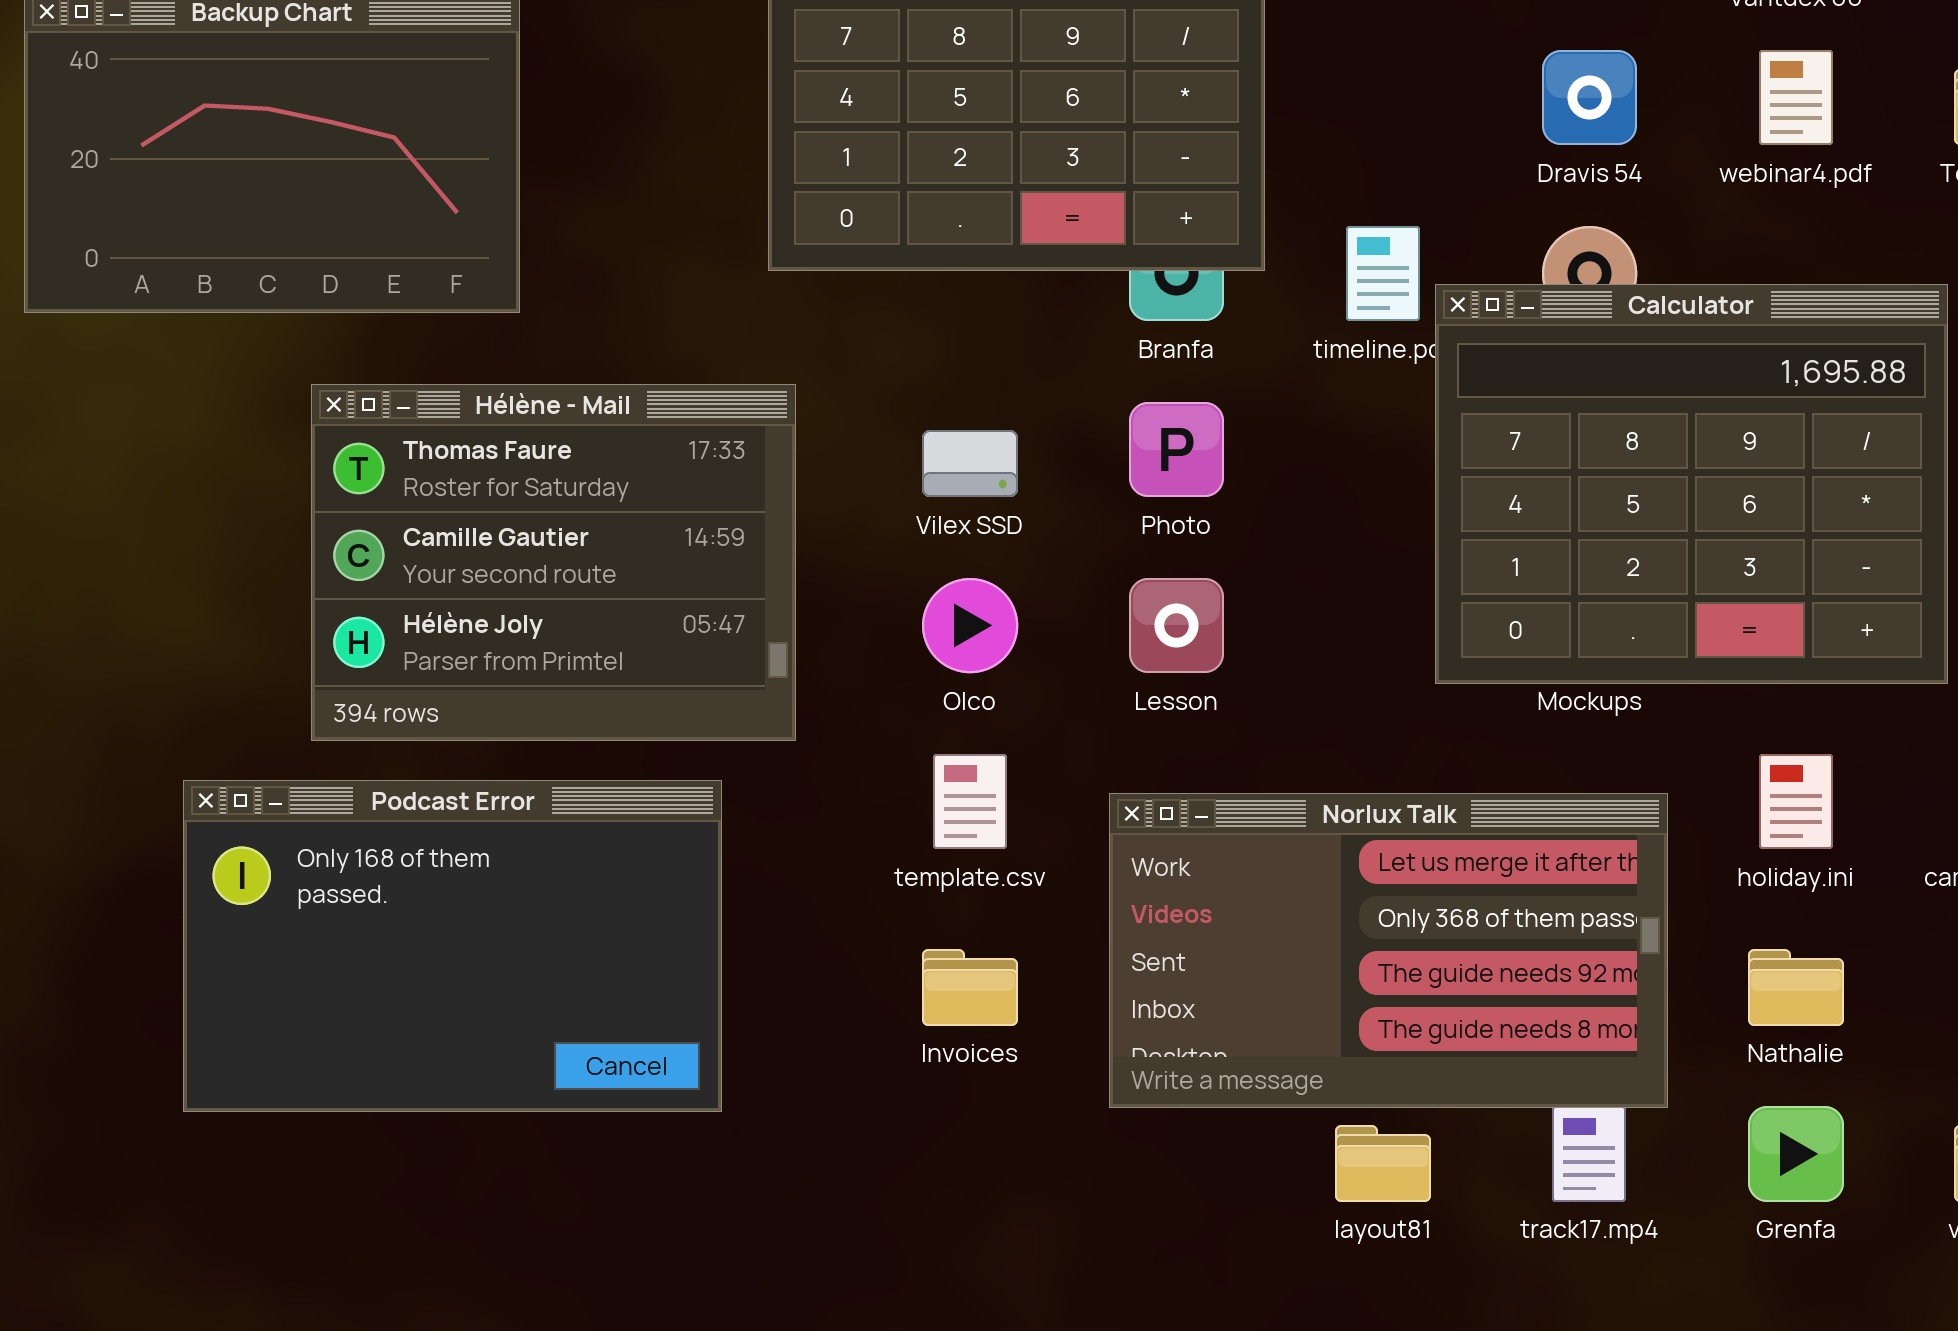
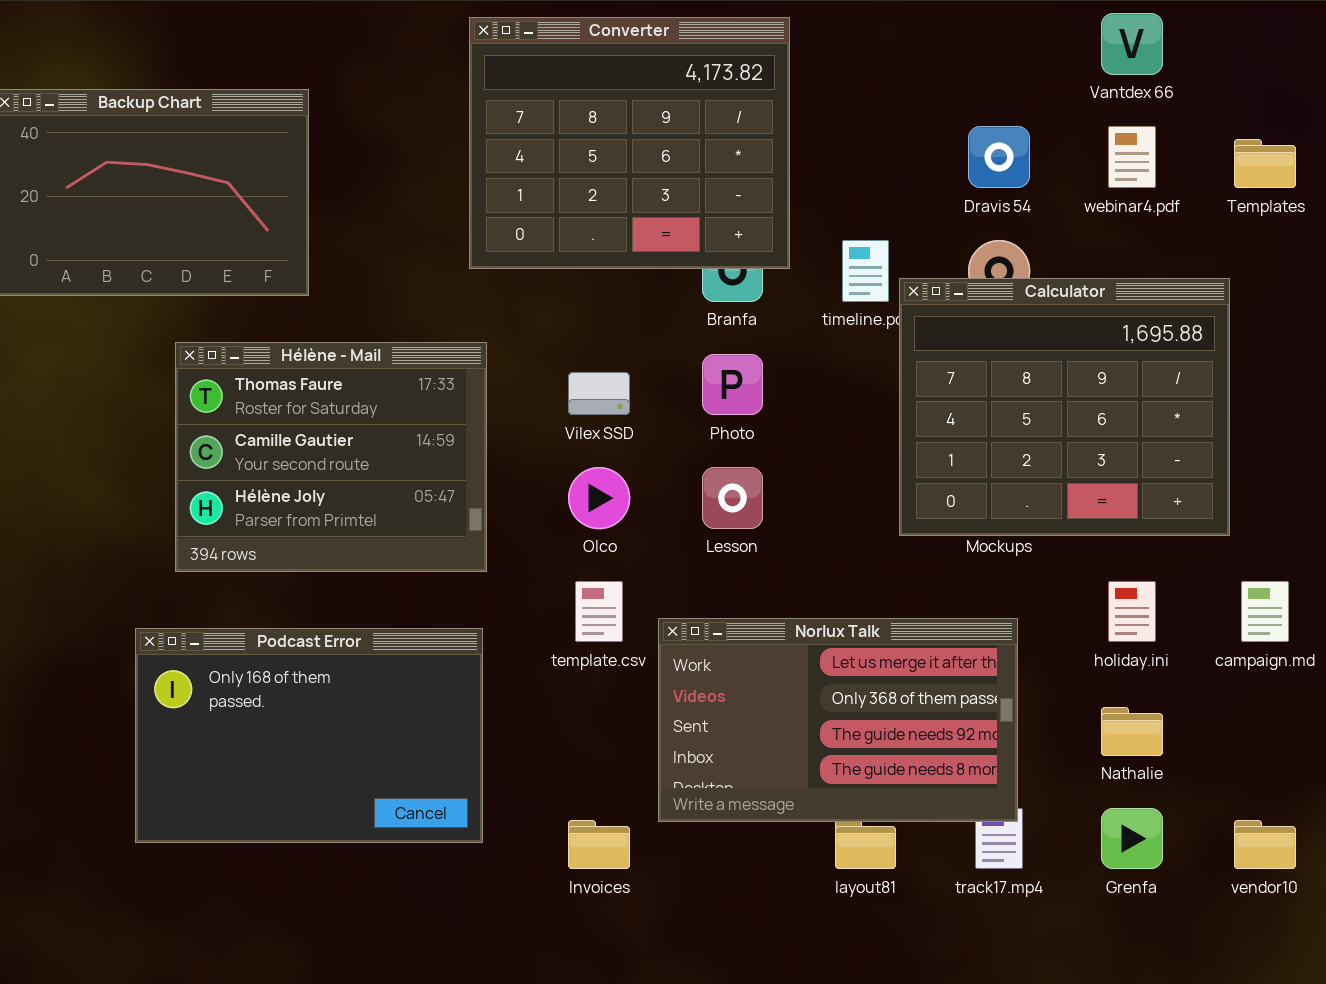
Podcast Error: [183,780,722,1112] -> [135,628,483,843], moved
Norlux Talk: [1109,793,1668,1108] -> [658,618,1018,822], moved
Invoices: [922,949,1018,1026] -> [568,820,630,869], moved

